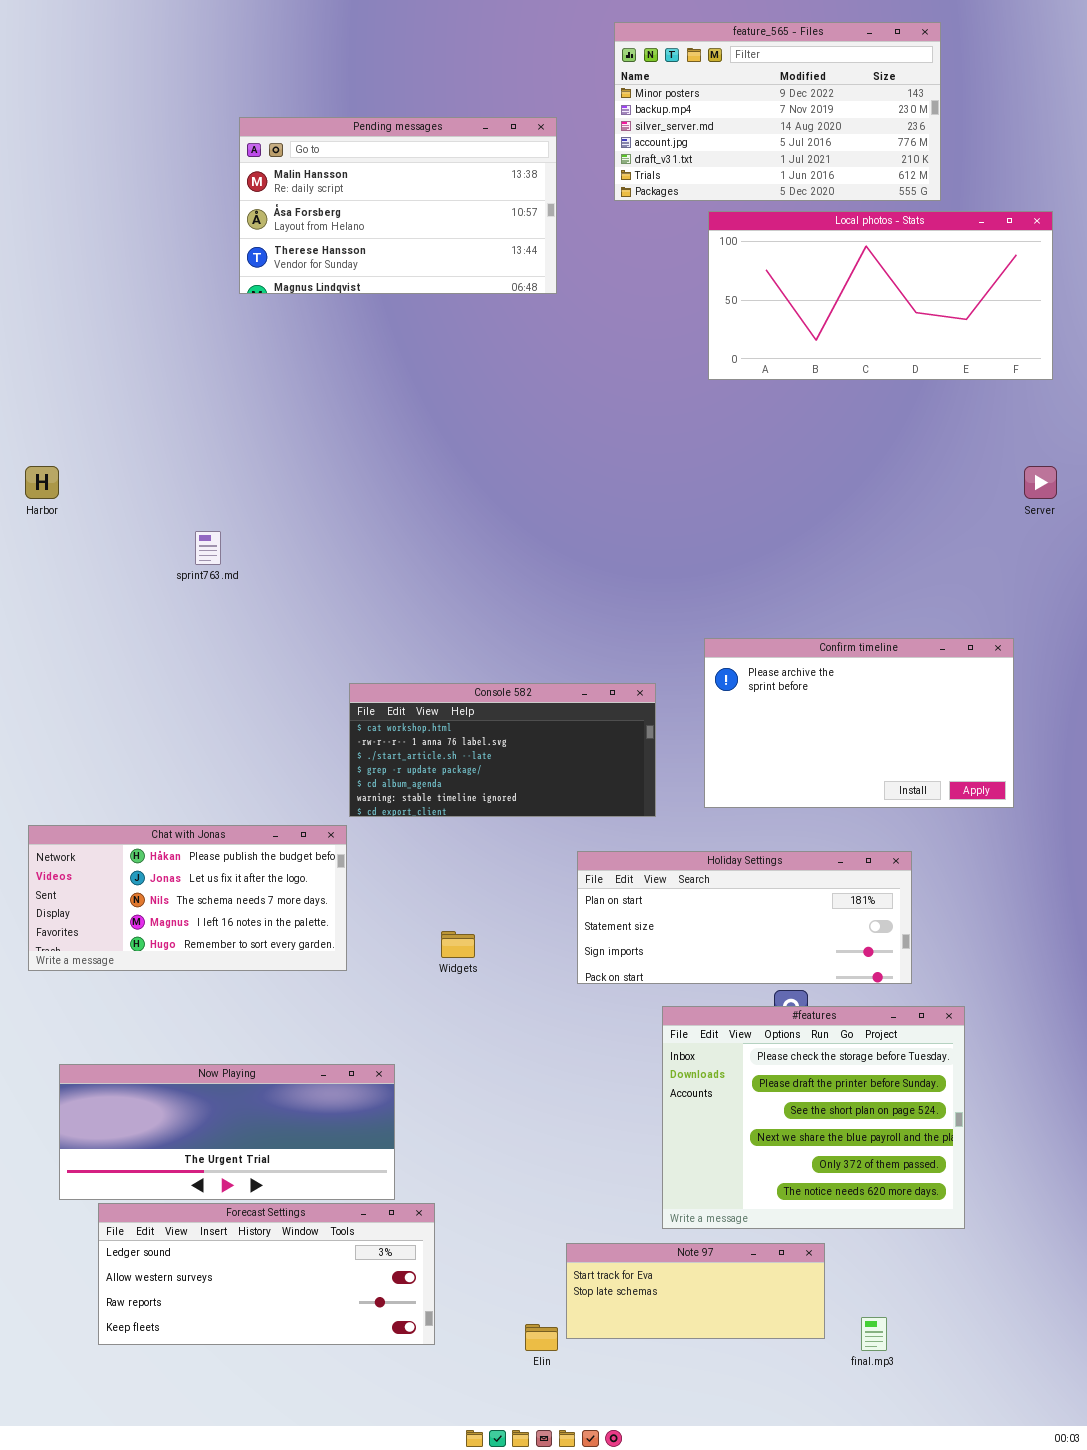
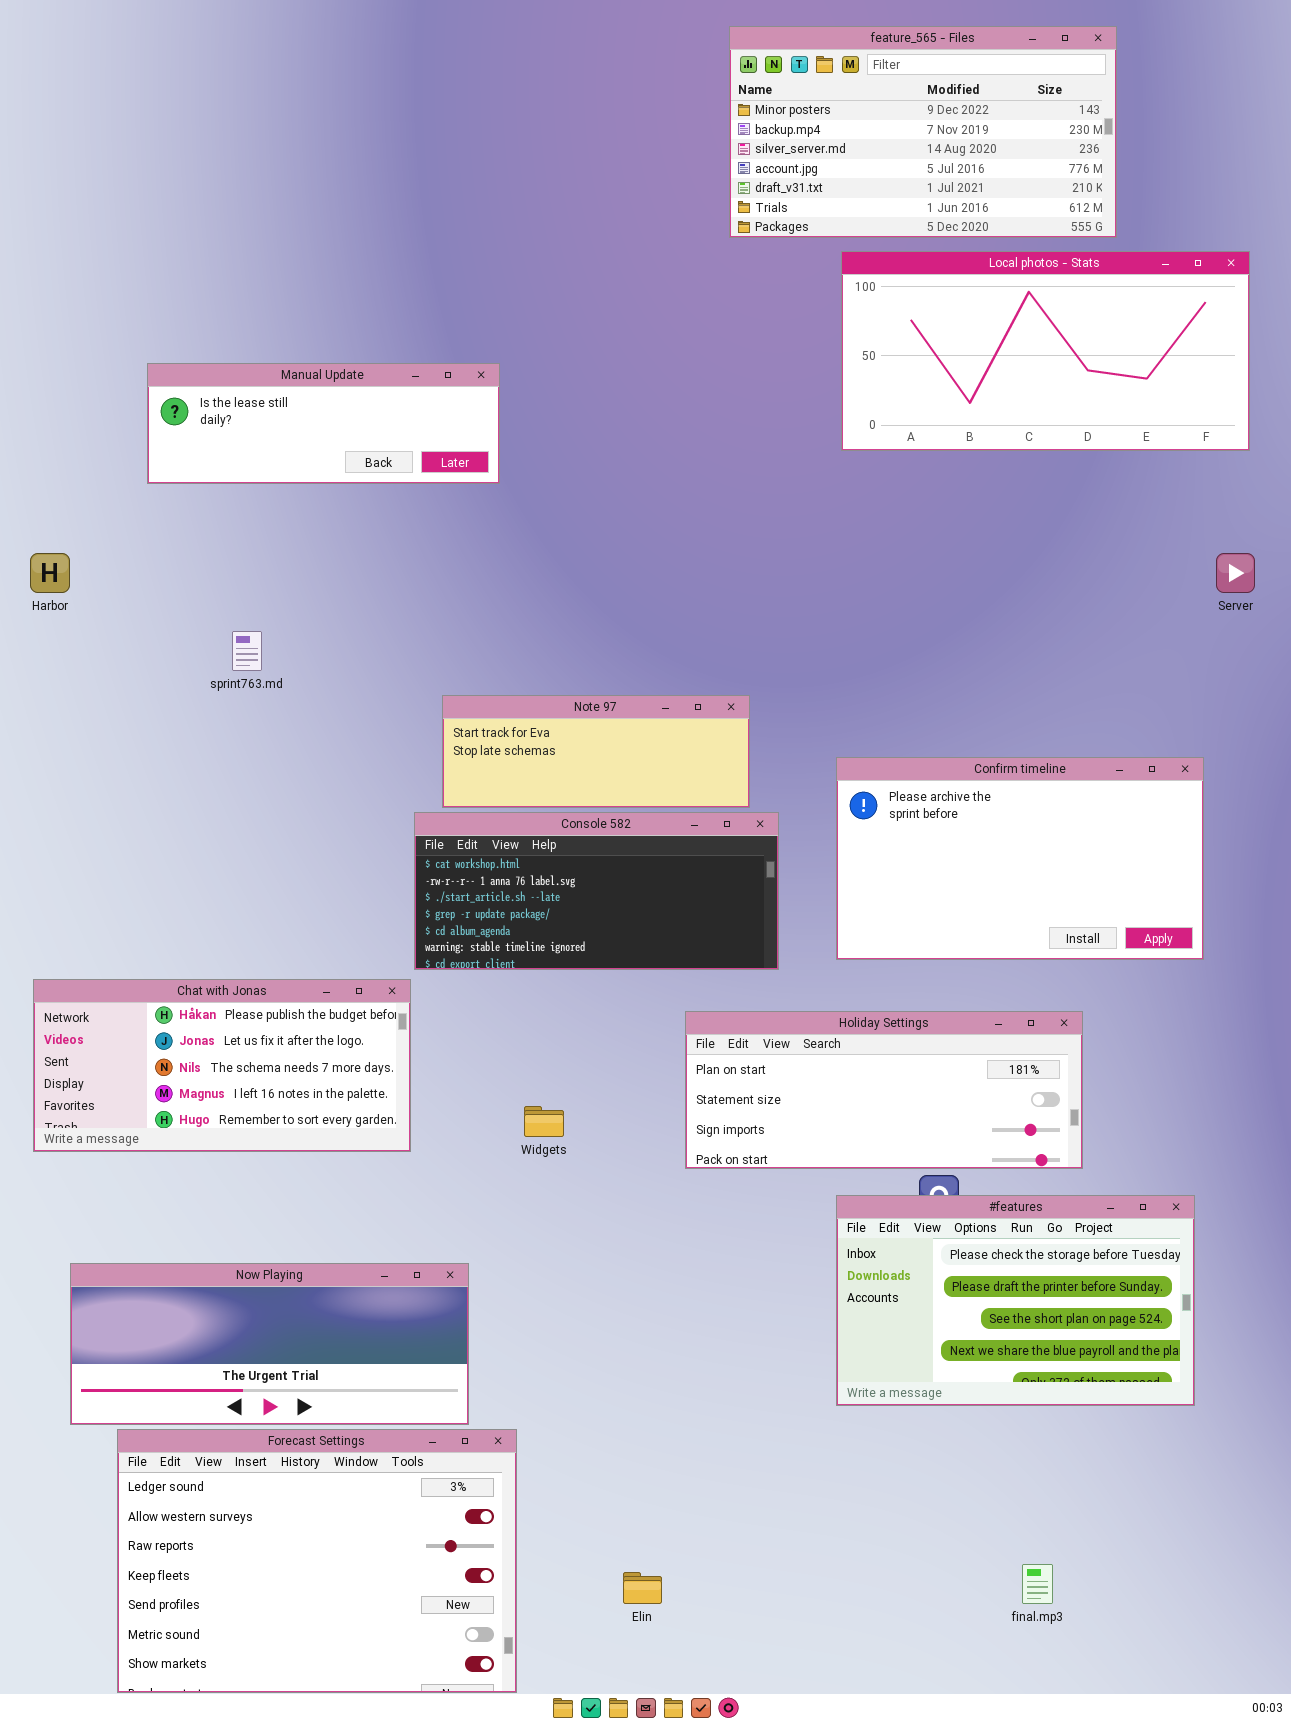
Pending messages: [239,117,557,294] -> none, closed
Manual Update: none -> [147,363,500,484], opened
#features: [662,1006,965,1229] -> [836,1195,1195,1406], moved, resized
Forecast Settings: [98,1203,435,1345] -> [117,1429,517,1693], resized
Note 97: [566,1243,825,1339] -> [442,695,750,808], moved

